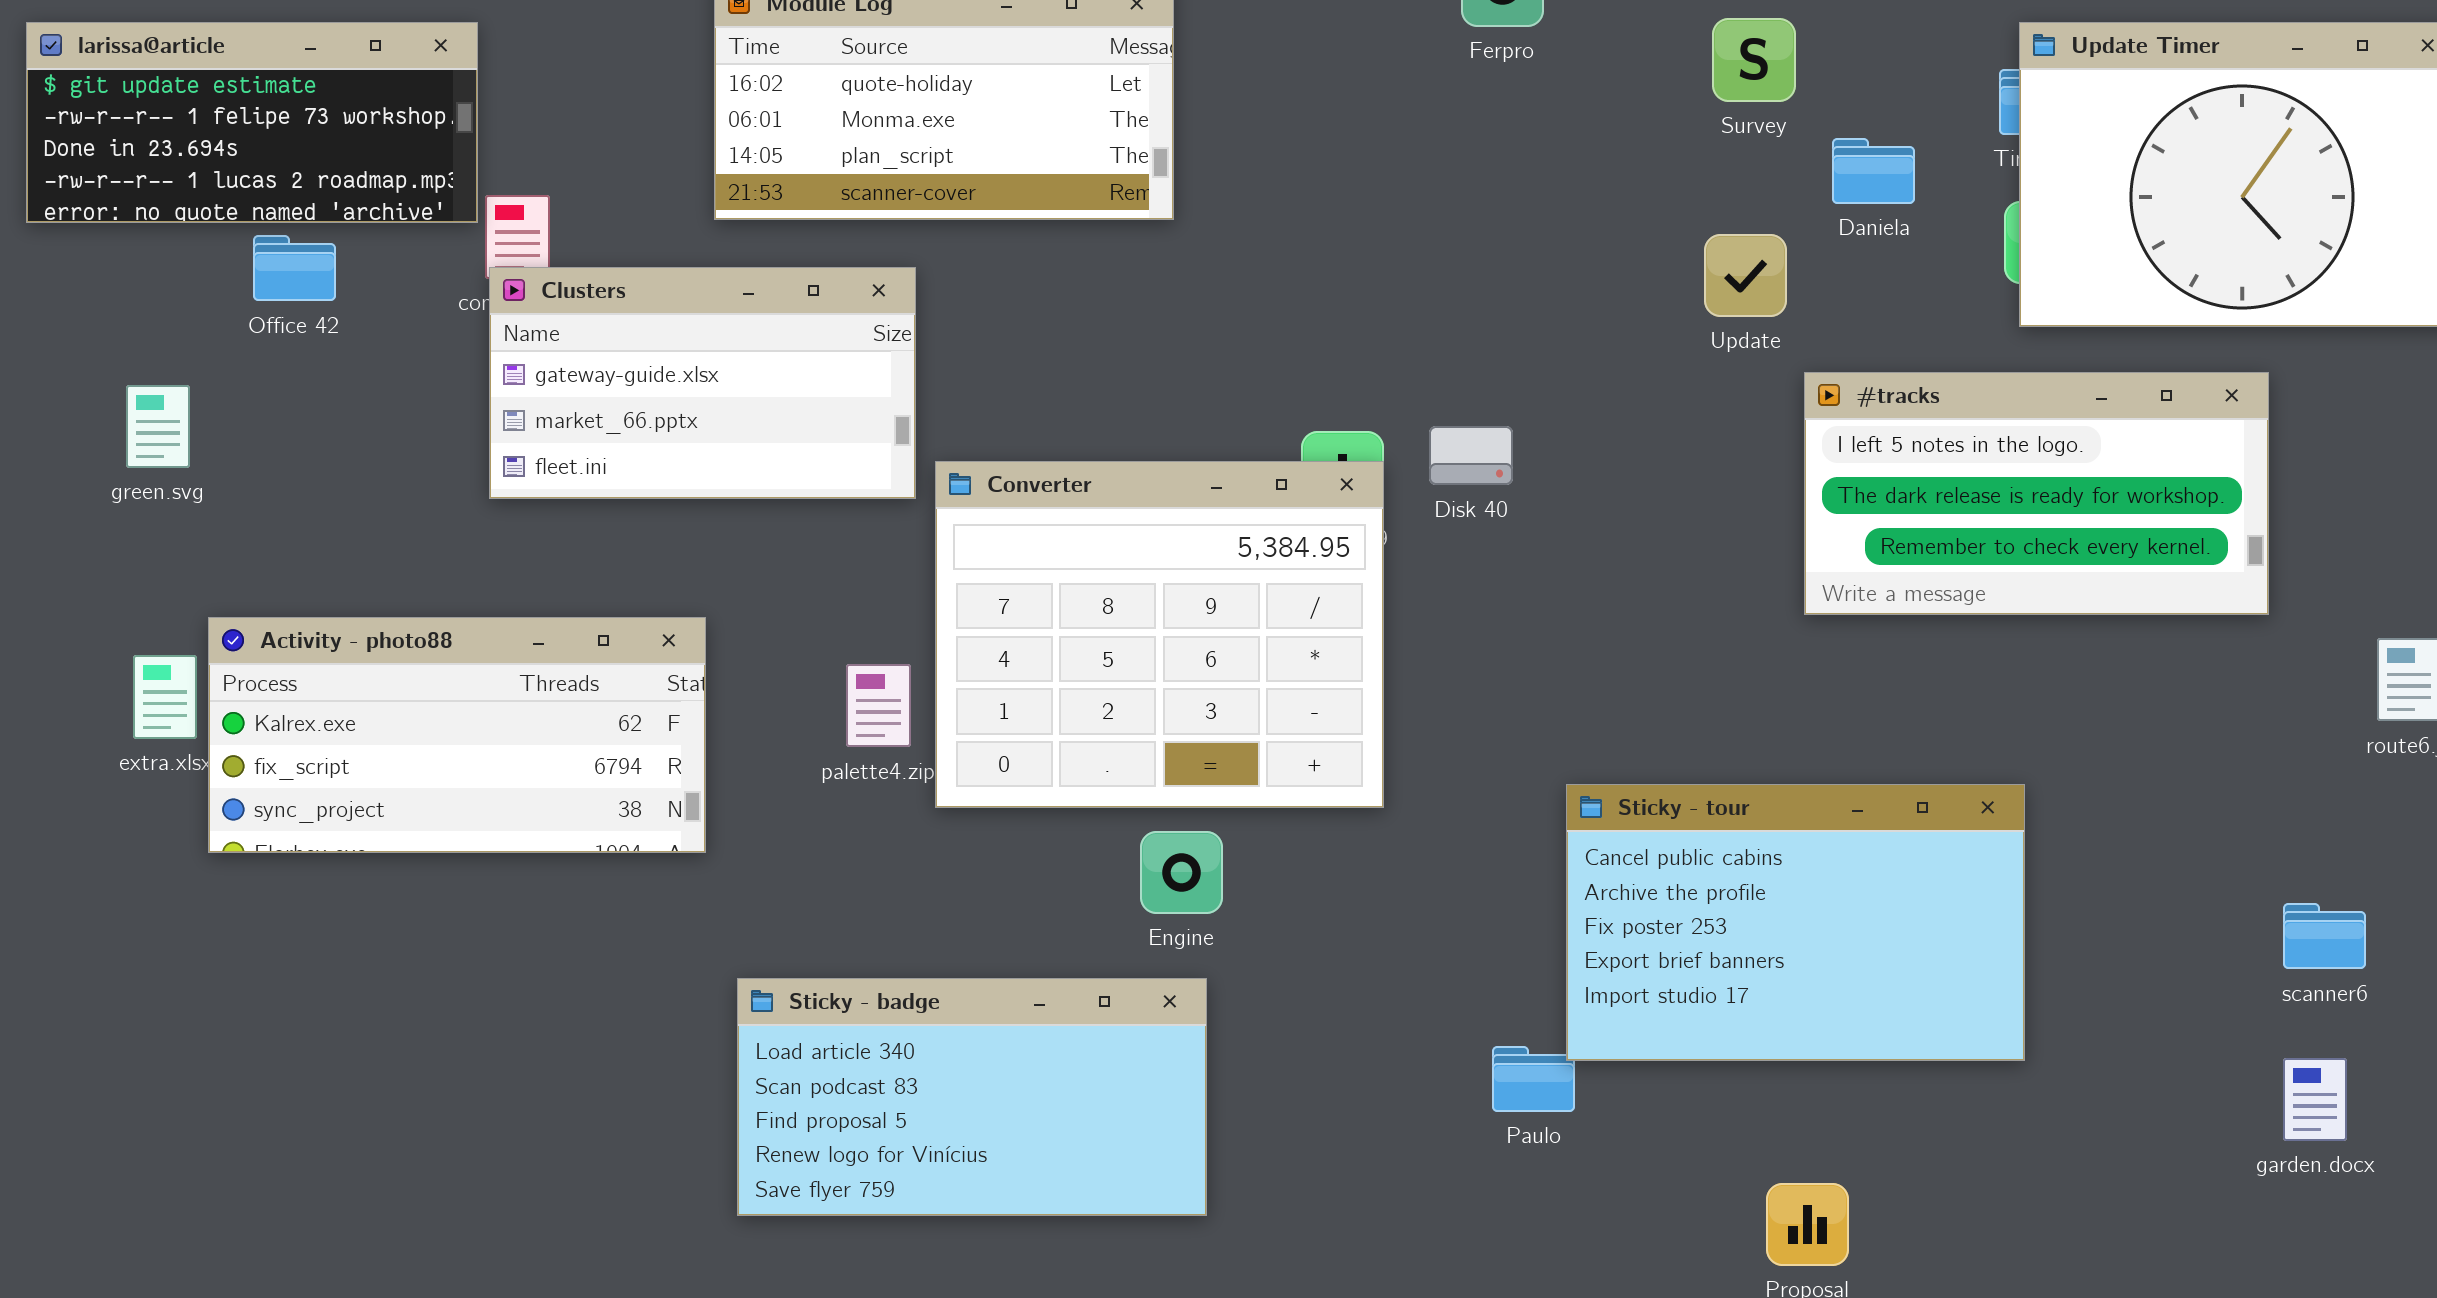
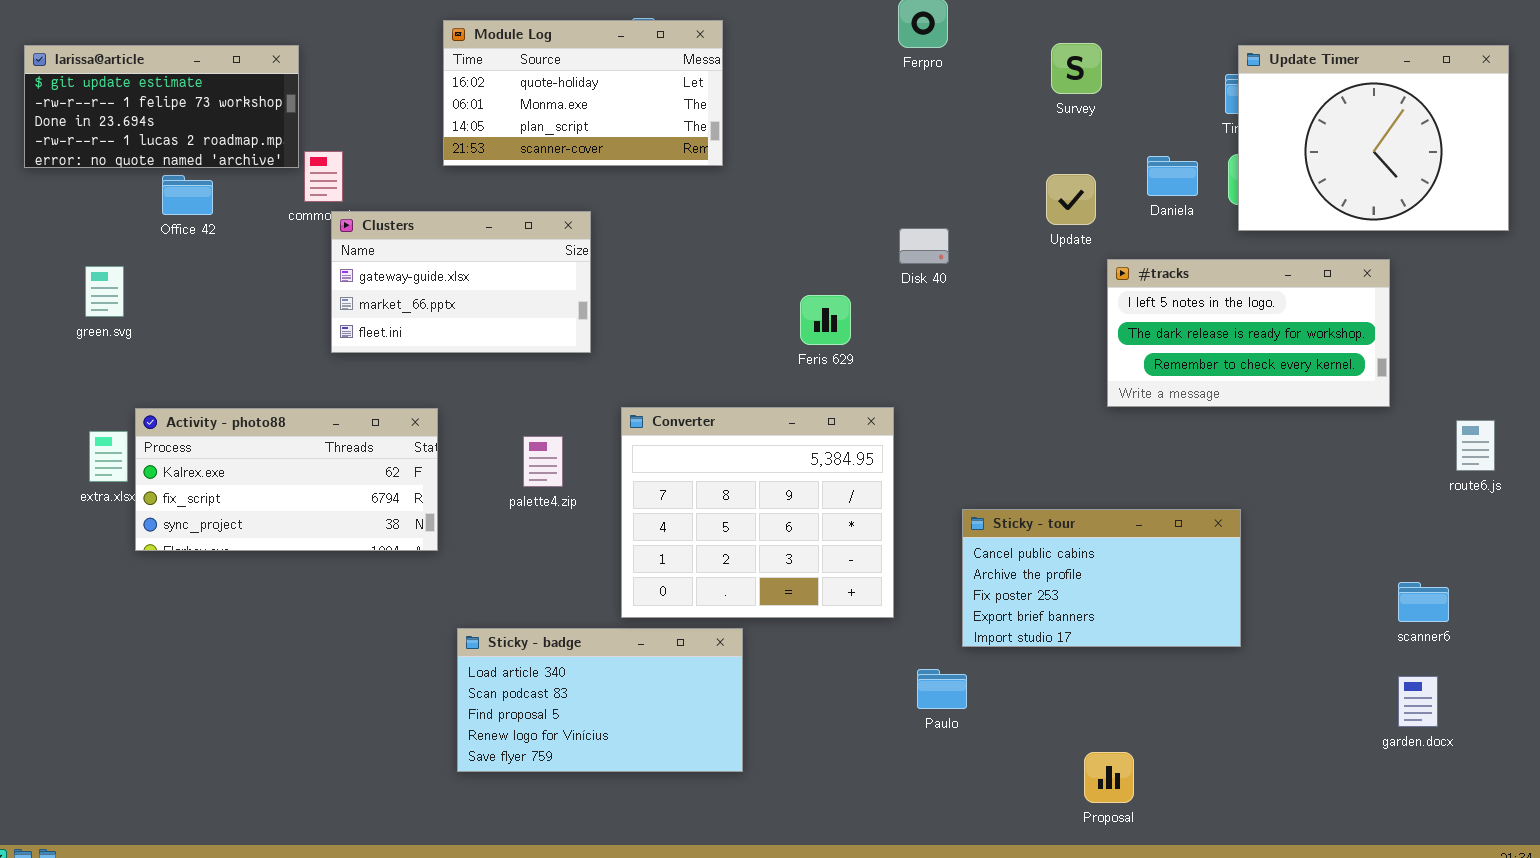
Daniela: [1832,138,1915,204] -> [1147,156,1198,196], moved
Clusters: [489,267,916,499] -> [331,211,591,353], moved
Disk 40: [1429,426,1513,485] -> [899,228,949,264], moved
Converter: [935,461,1384,808] -> [621,407,894,618], moved
Sticky - tour: [1566,784,2025,1061] -> [962,509,1241,647], resized

